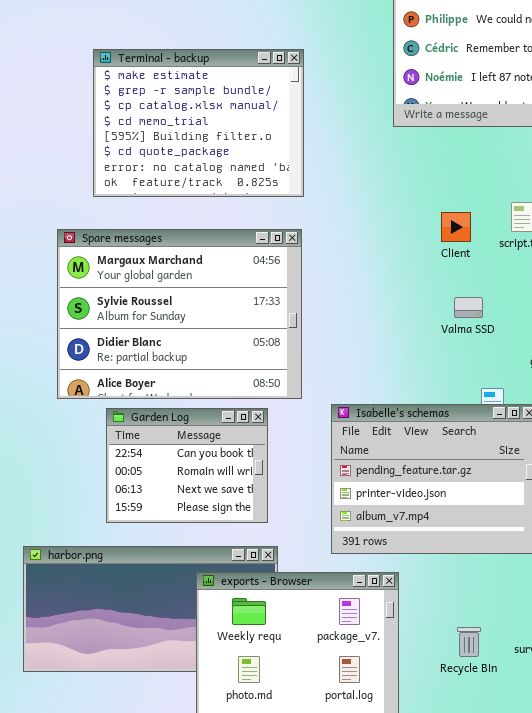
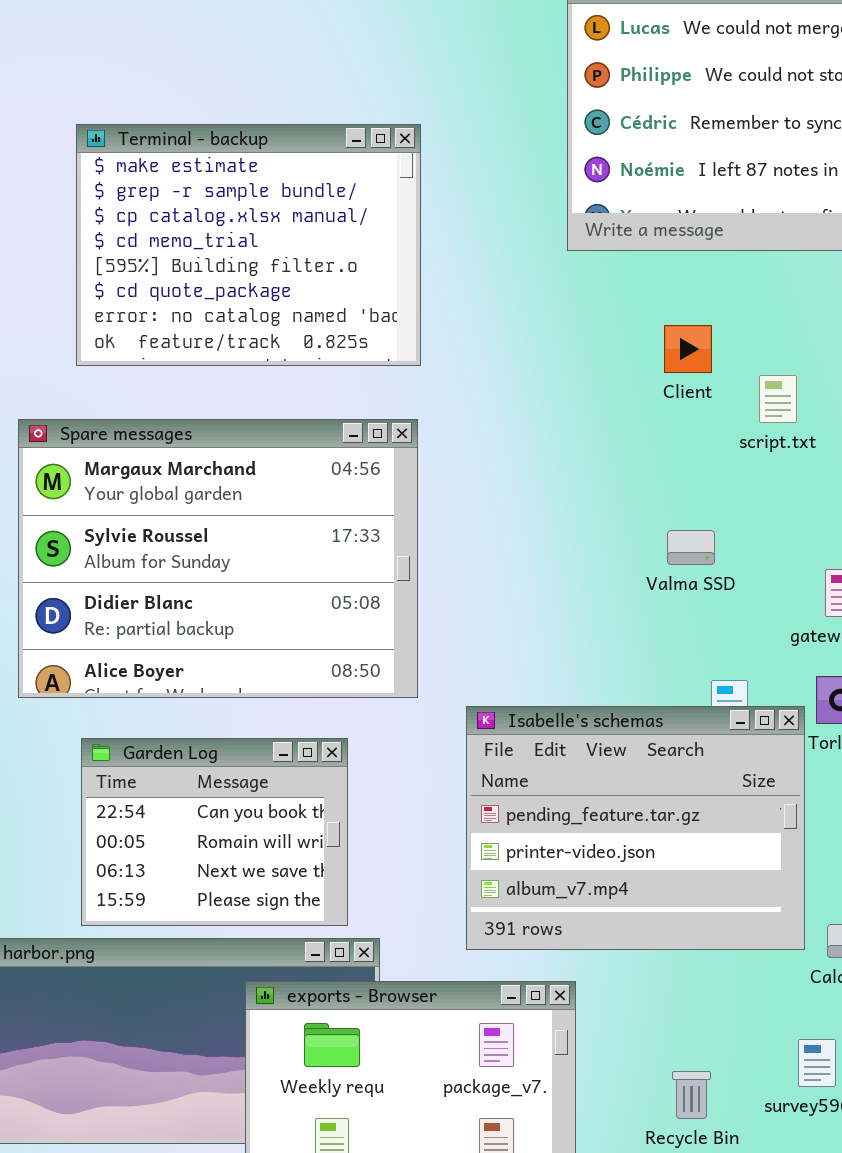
Client: [441,212,471,242] -> [664,325,712,373], moved
Garden Log: [106,408,268,523] -> [81,738,348,926], moved

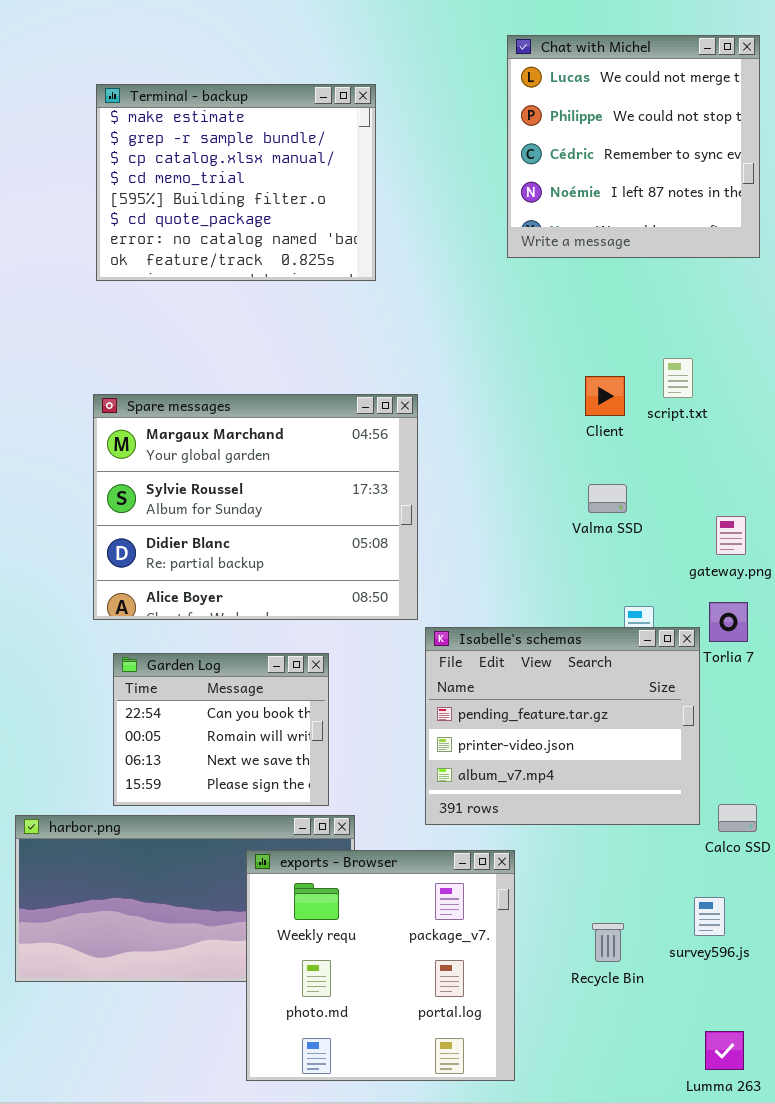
Terminal - backup: [76,124,421,366] -> [96,84,376,281], moved
Client: [664,325,712,373] -> [585,376,625,416], moved
Spare messages: [18,419,418,698] -> [93,394,418,620], moved

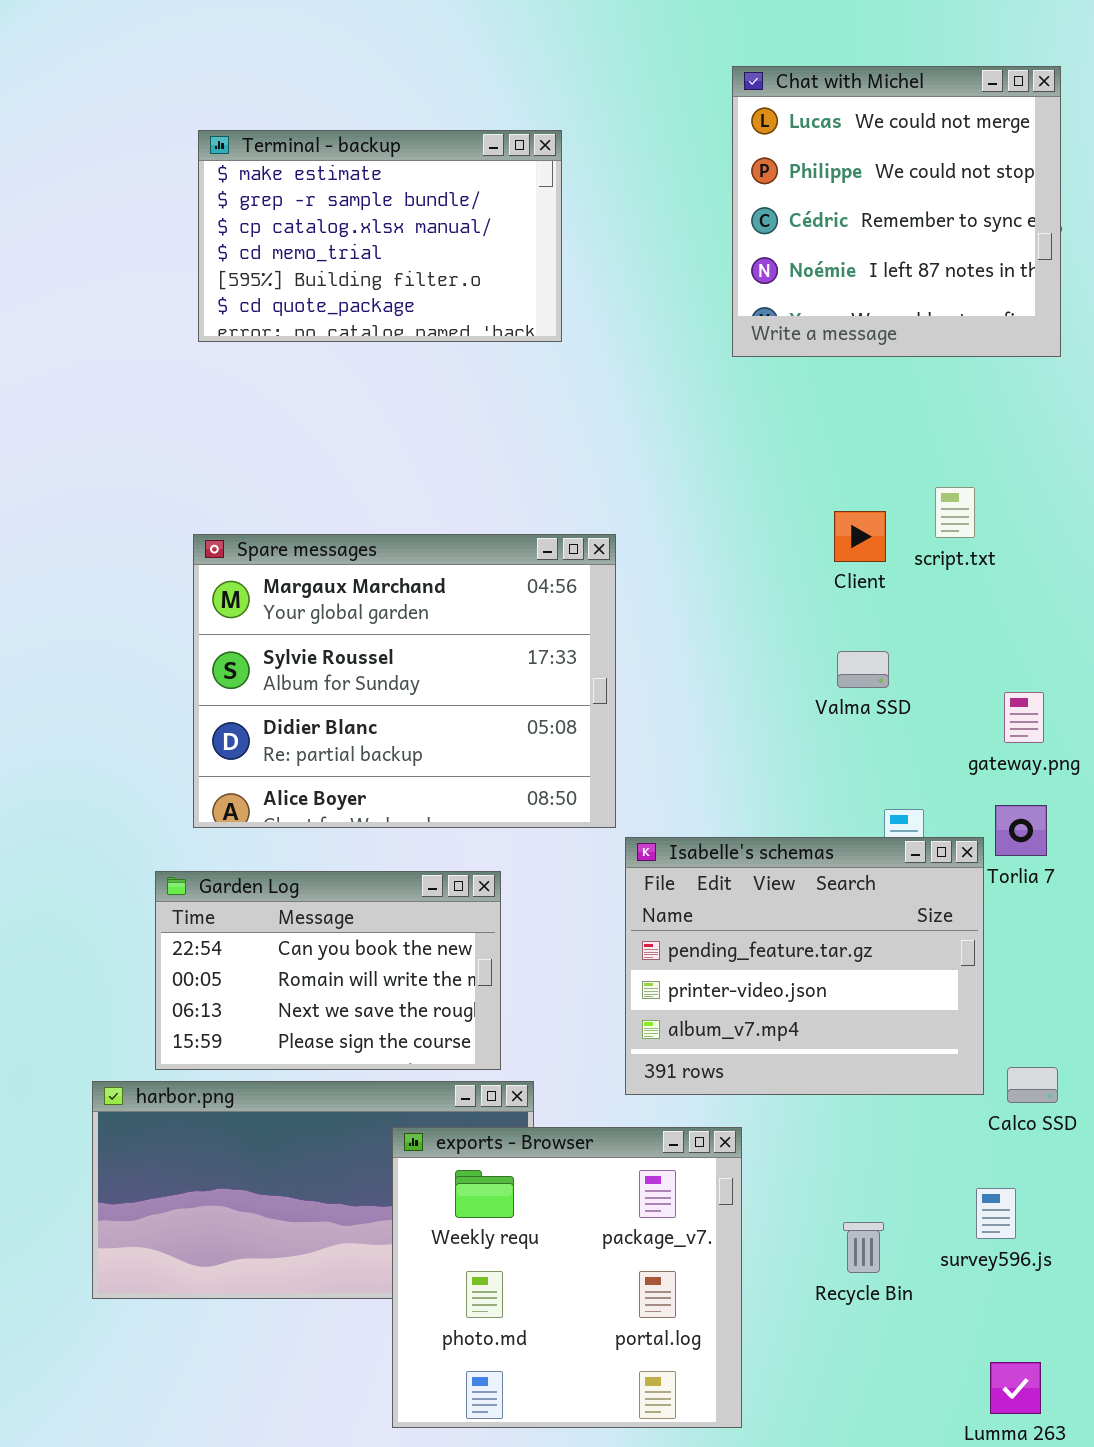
Terminal - backup: [96,84,376,281] -> [198,130,562,342], resized
Garden Log: [113,653,329,806] -> [155,871,501,1070], resized

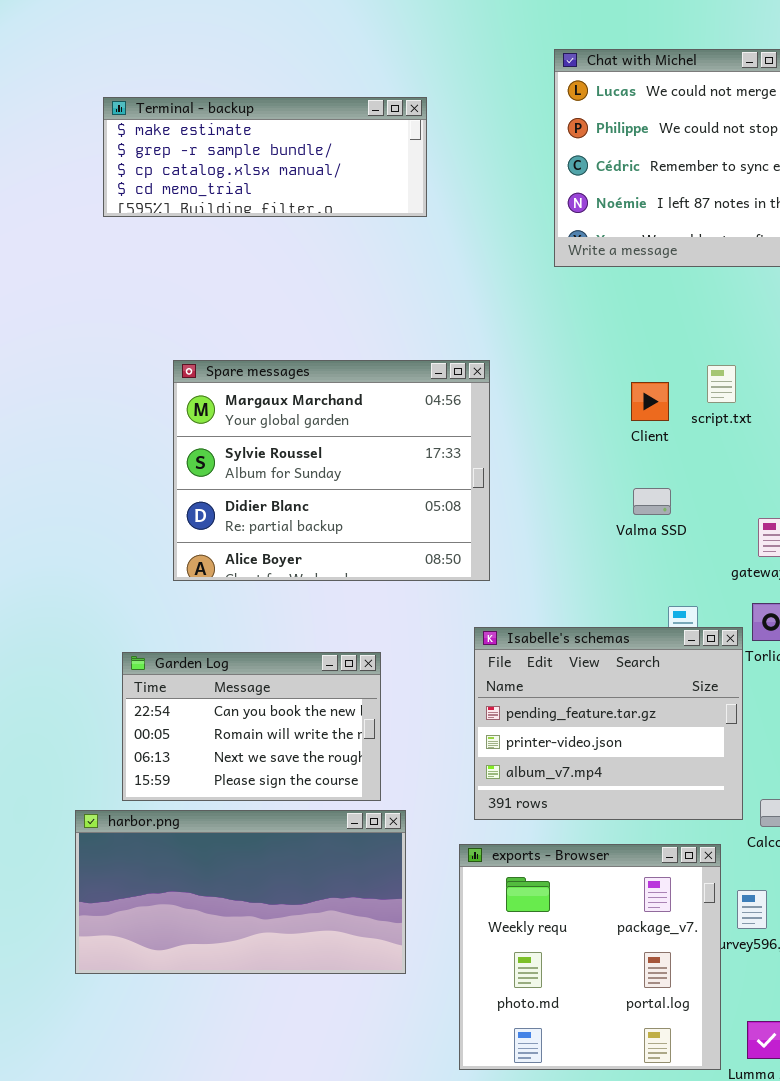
Terminal - backup: [198,130,562,342] -> [103,97,427,217], resized
Spare messages: [193,534,616,828] -> [173,360,490,581], moved
exports - Browser: [392,1127,742,1428] -> [459,844,721,1070], moved

